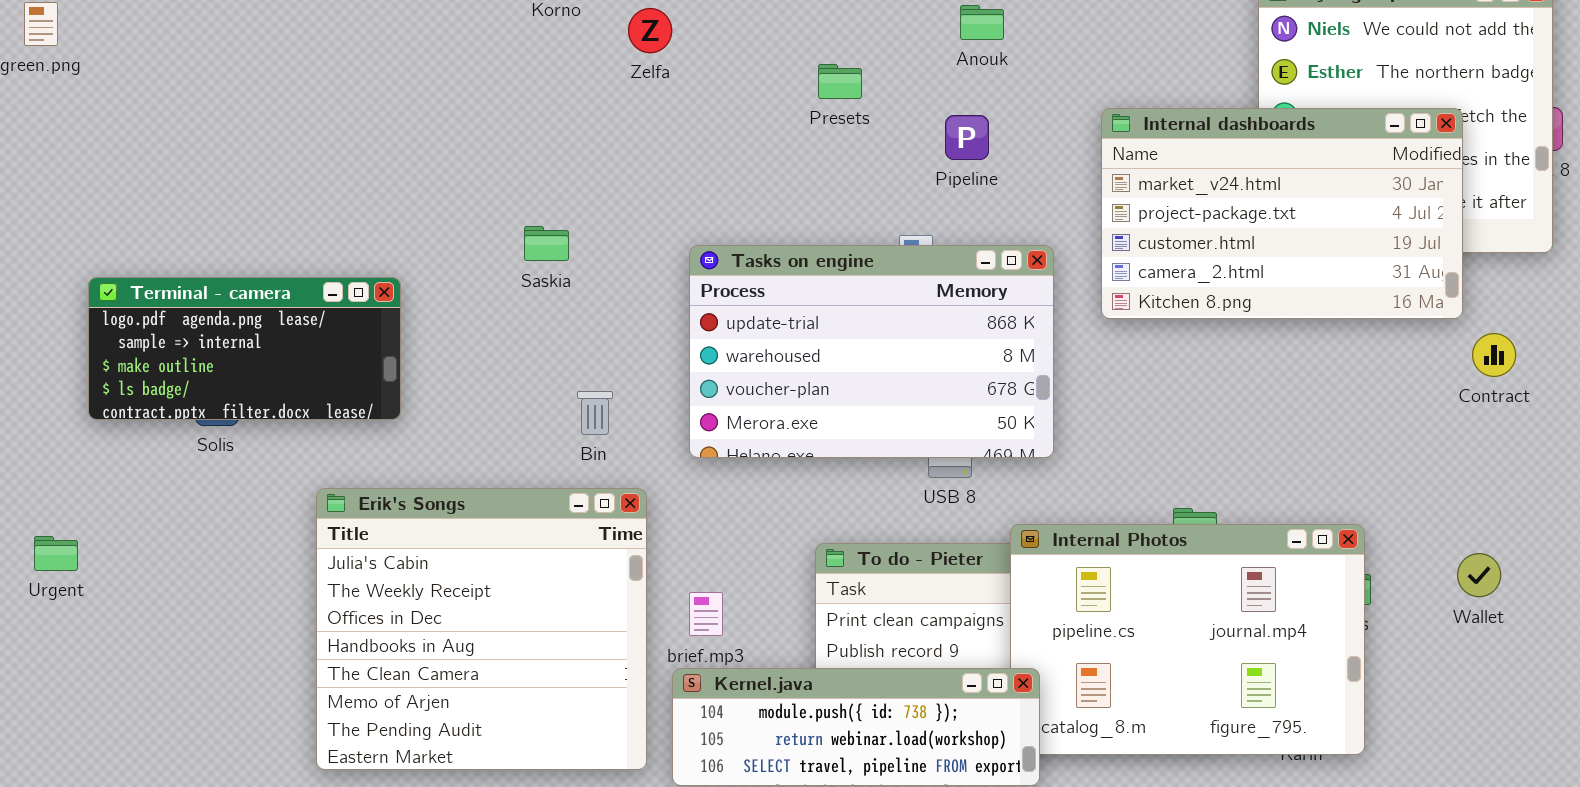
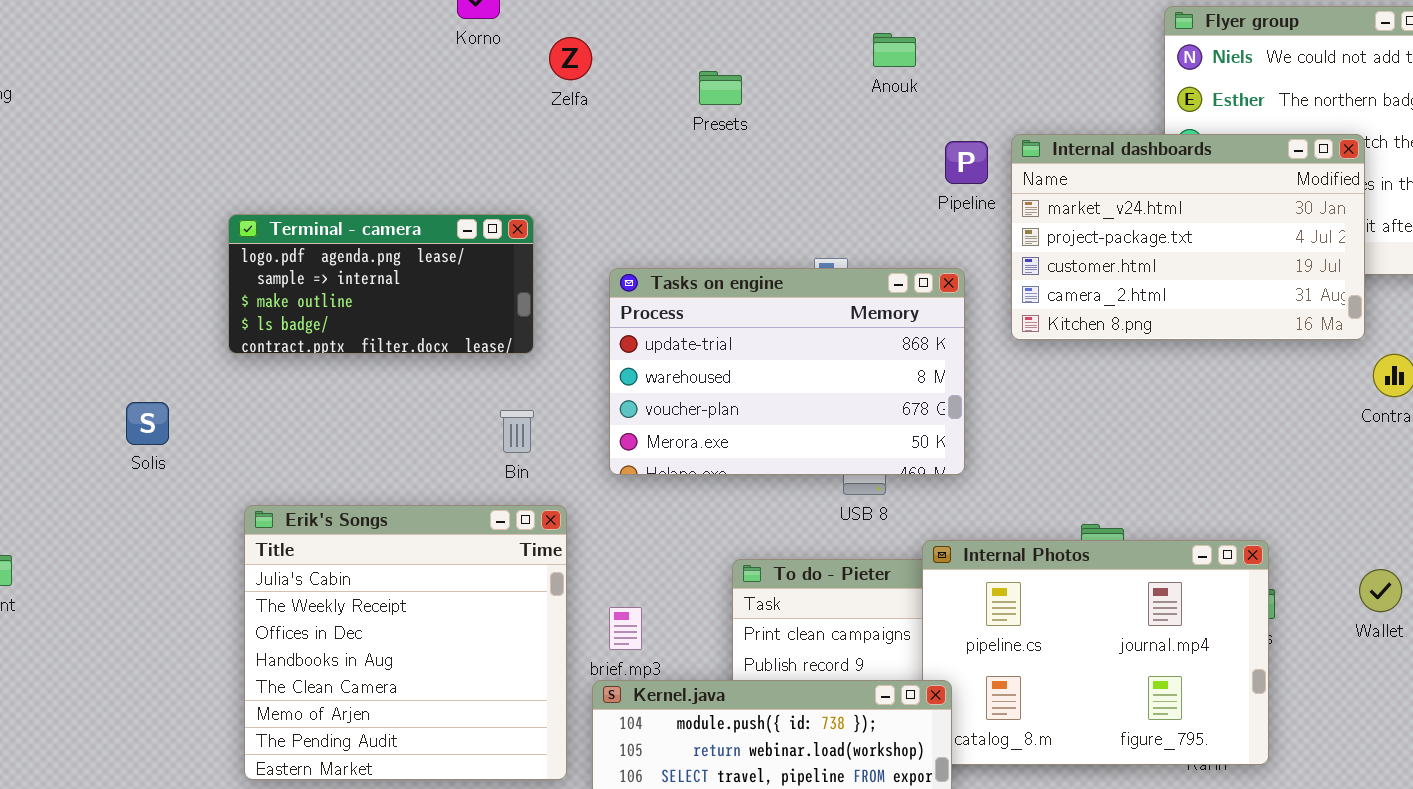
Presets: [818,64,862,99] -> [699,71,742,105], moved
Pipeline: [945,115,989,160] -> [945,141,988,184], moved
Terminal - camera: [88,277,401,420] -> [228,214,534,354], moved

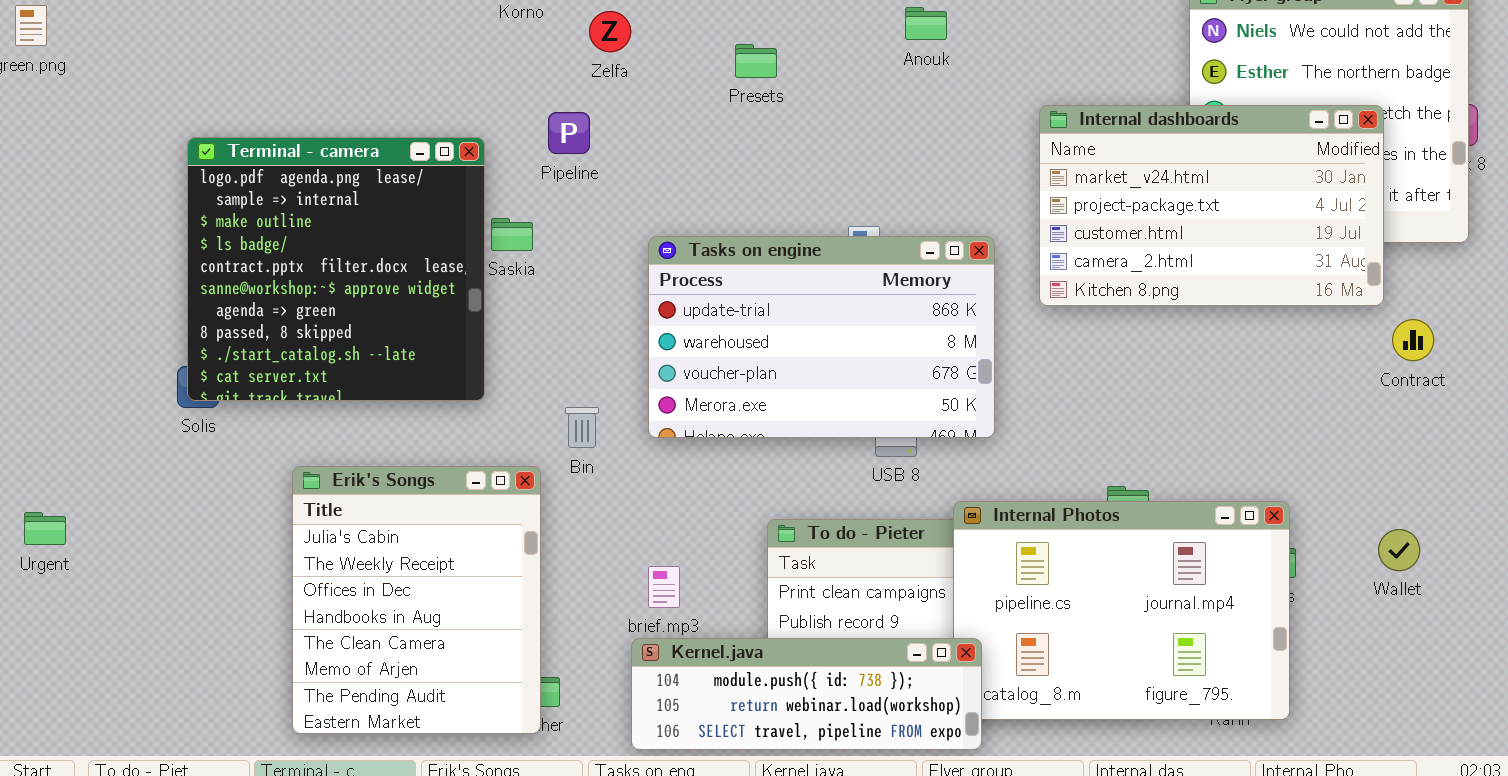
Pipeline: [945,141,988,184] -> [548,112,590,154], moved
Terminal - camera: [228,214,534,354] -> [187,137,485,401], moved, resized
Bin: [500,410,534,453] -> [565,407,599,448], moved
Erik's Songs: [244,505,567,780] -> [292,466,541,734], resized

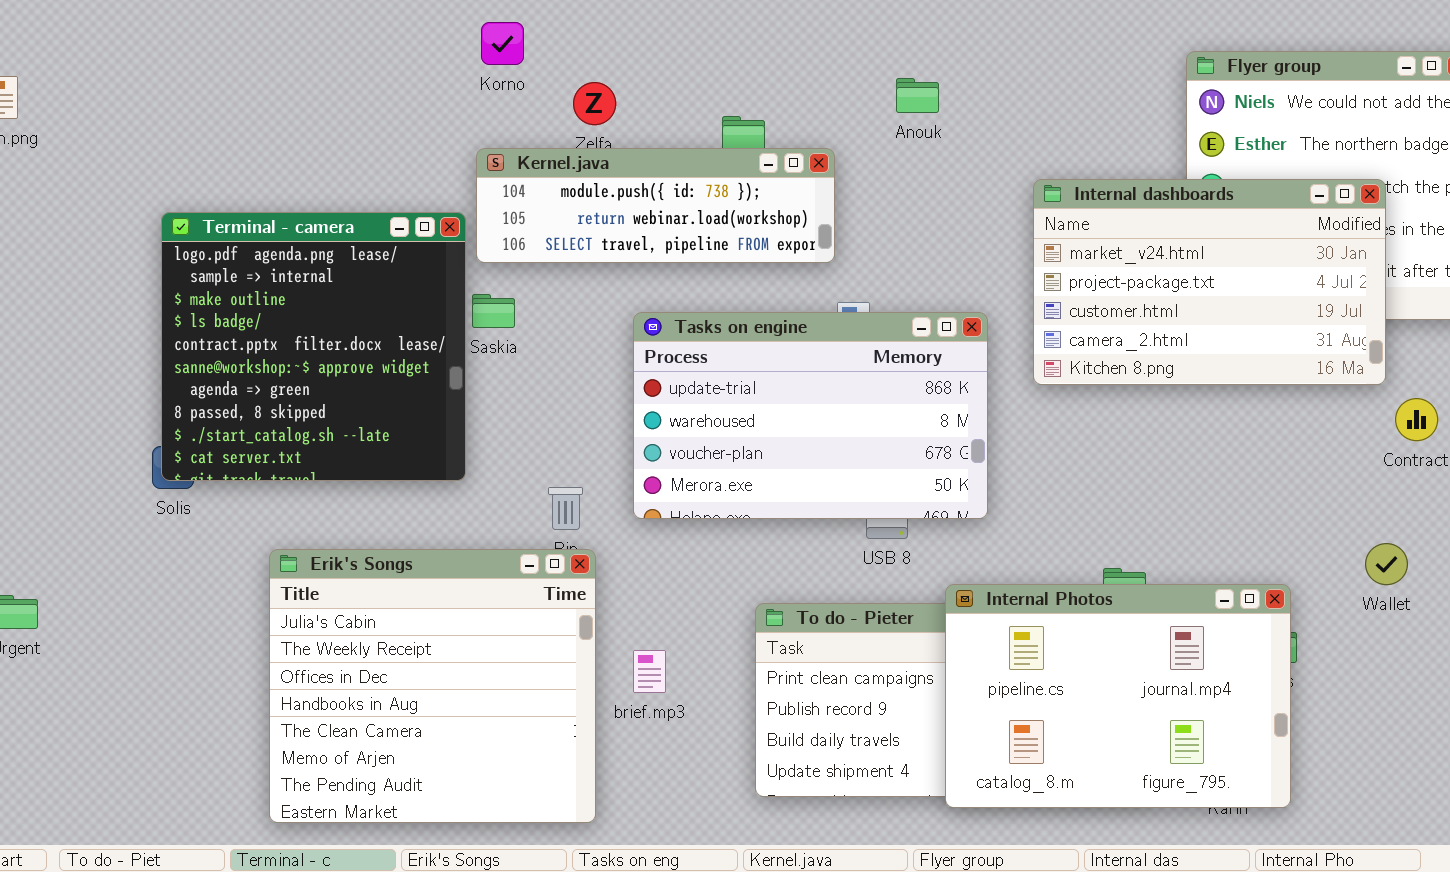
Erik's Songs: [292,466,541,734] -> [269,549,596,823], resized
Wallet: [1378,529,1420,571] -> [1365,543,1408,585], moved
Kernel.java: [631,638,982,750] -> [476,148,835,263], moved

